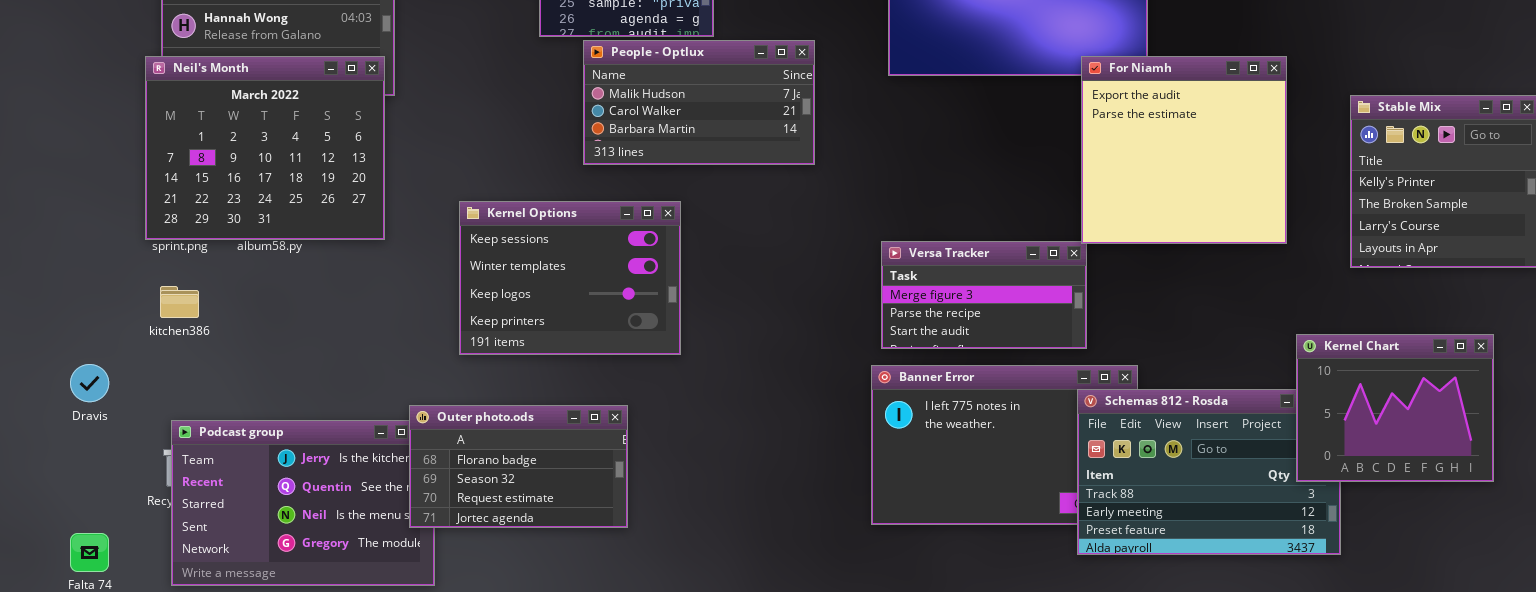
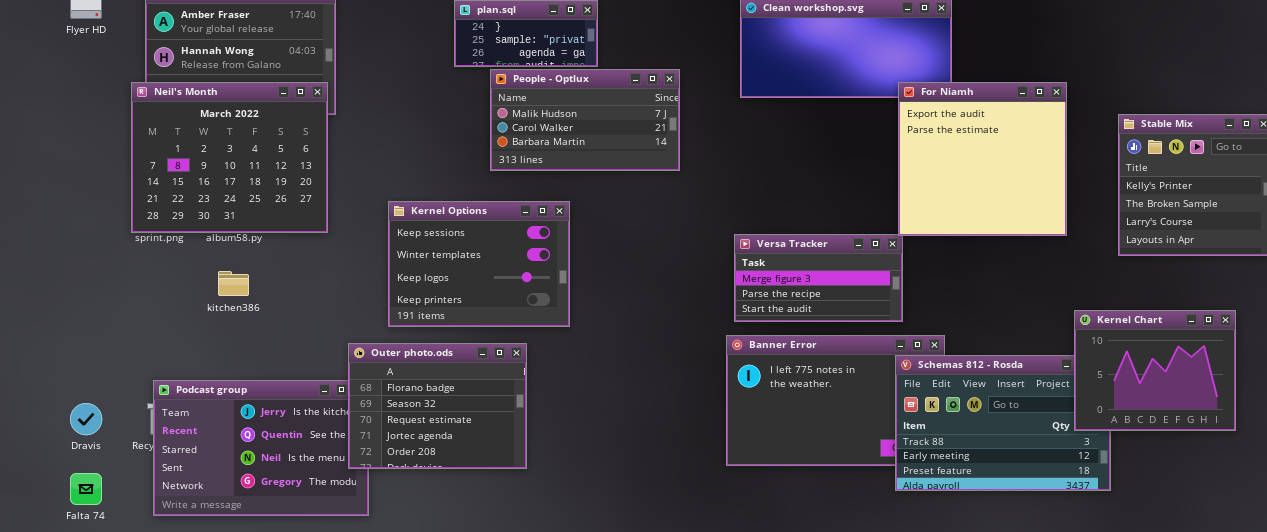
kitchen386: [160,286,199,318] -> [218,271,249,296], moved
Dravis: [70,364,109,402] -> [70,403,102,435], moved
Outer photo.ods: [409,405,628,528] -> [348,343,527,469], resized

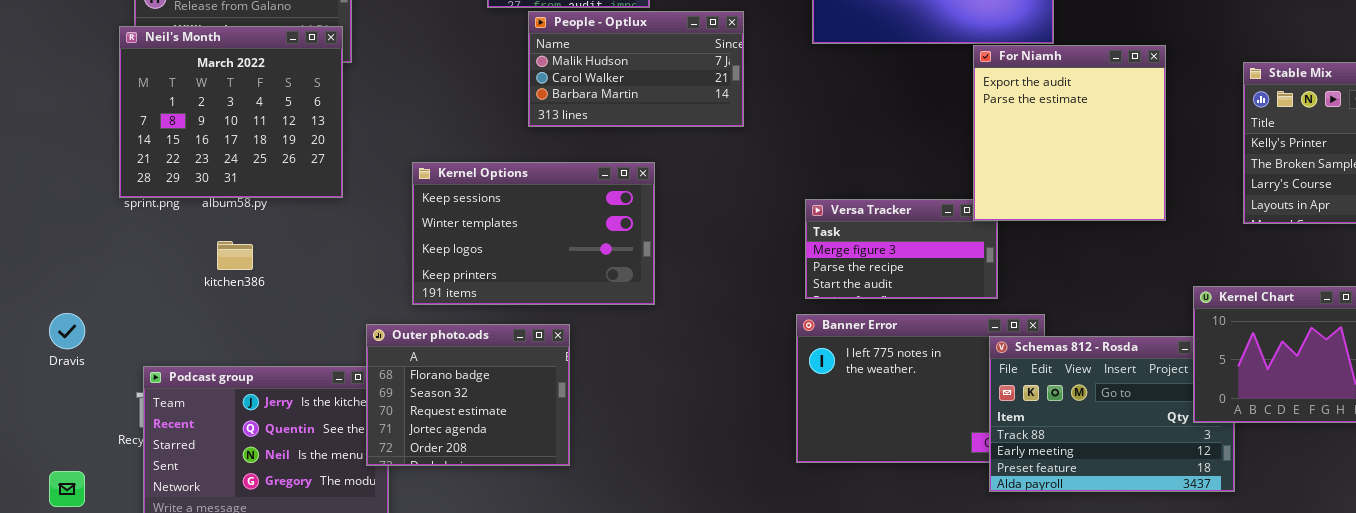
For Niamh: [898,82,1067,236] -> [973,45,1166,221], moved
Kernel Options: [388,201,570,327] -> [412,162,655,305], resized
Dravis: [70,403,102,435] -> [49,313,85,349], moved

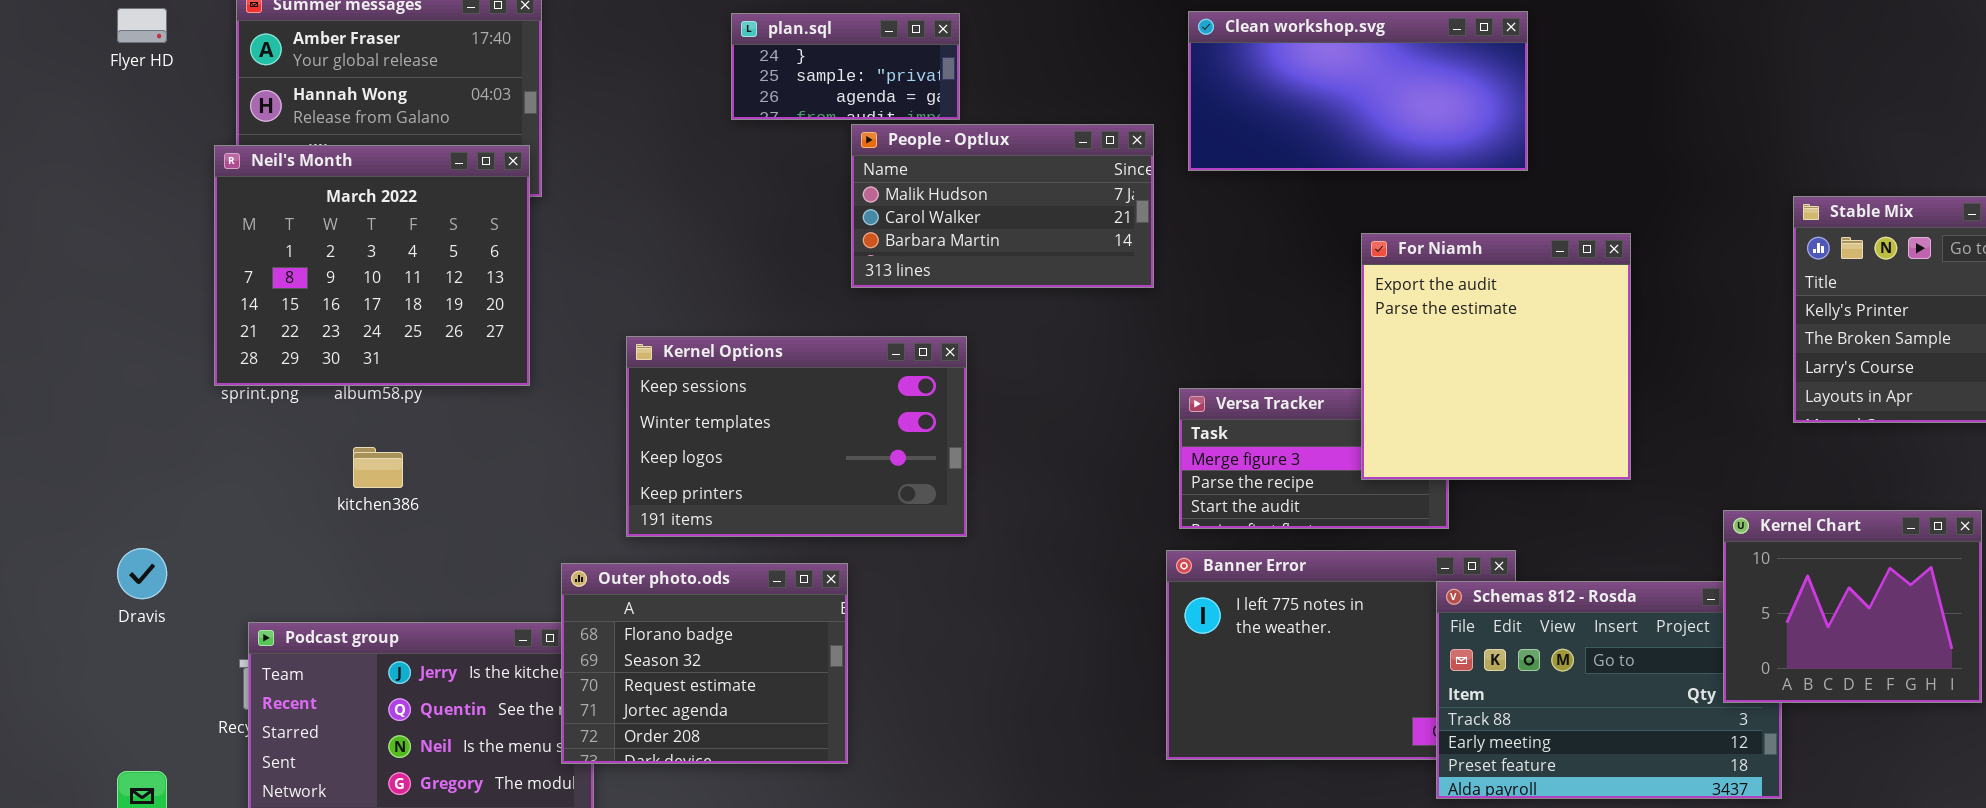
People - Optlux: [528,11,744,127] -> [851,124,1154,288], moved
For Niamh: [973,45,1166,221] -> [1361,233,1631,480], moved

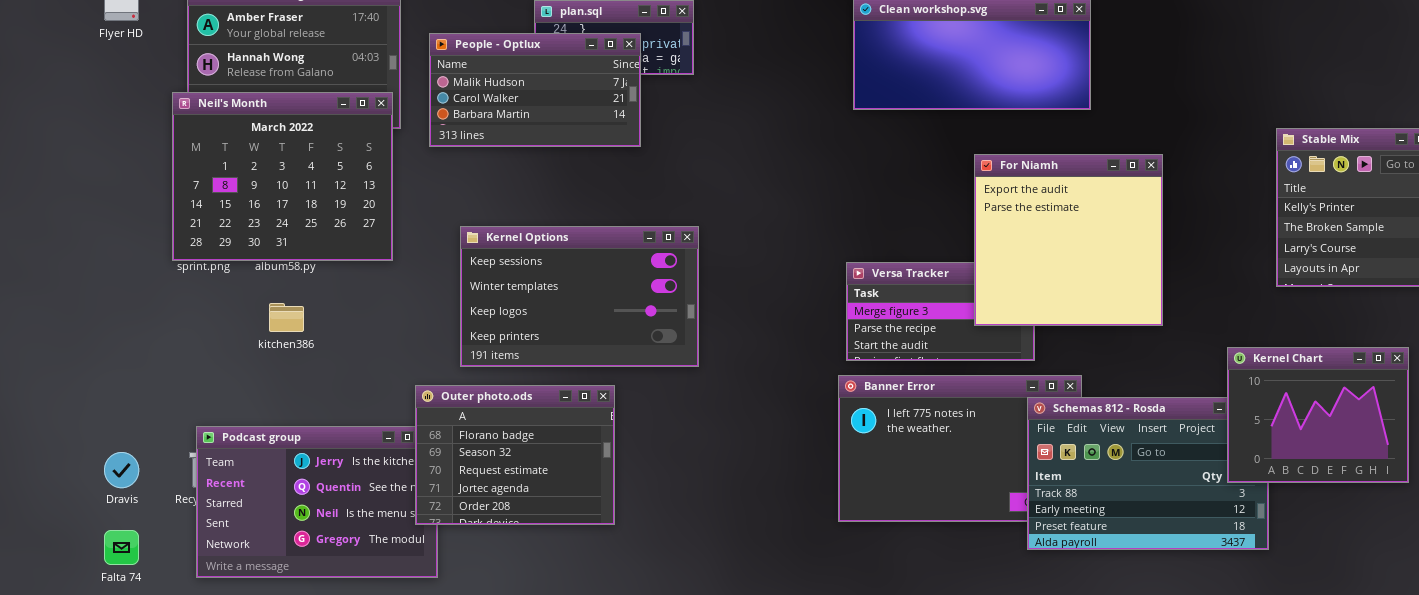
People - Optlux: [851,124,1154,288] -> [429,33,641,147], moved
Dravis: [117,548,167,599] -> [104,452,139,488], moved

